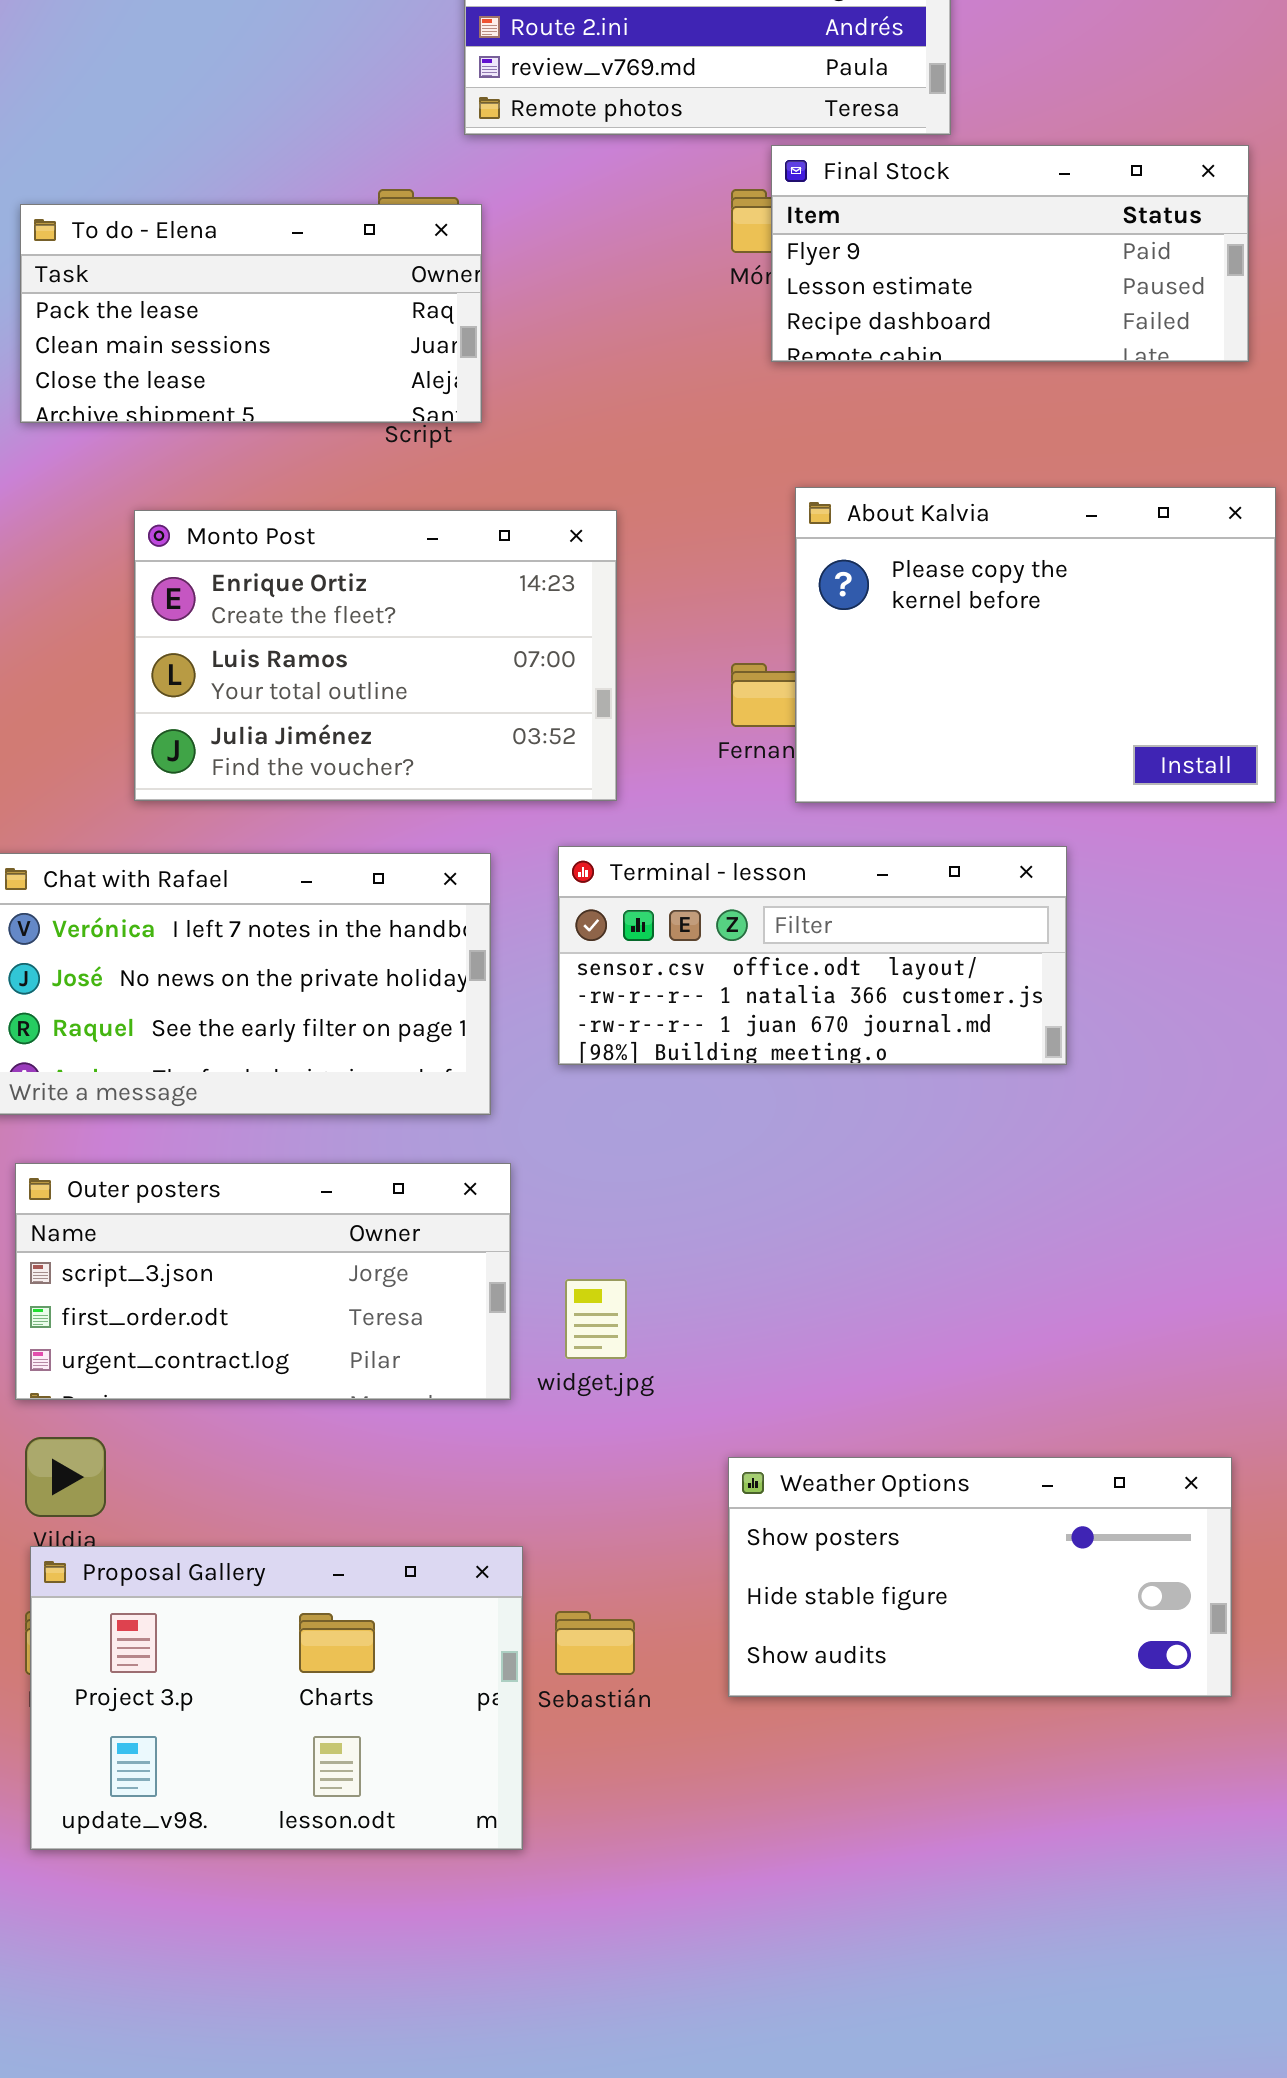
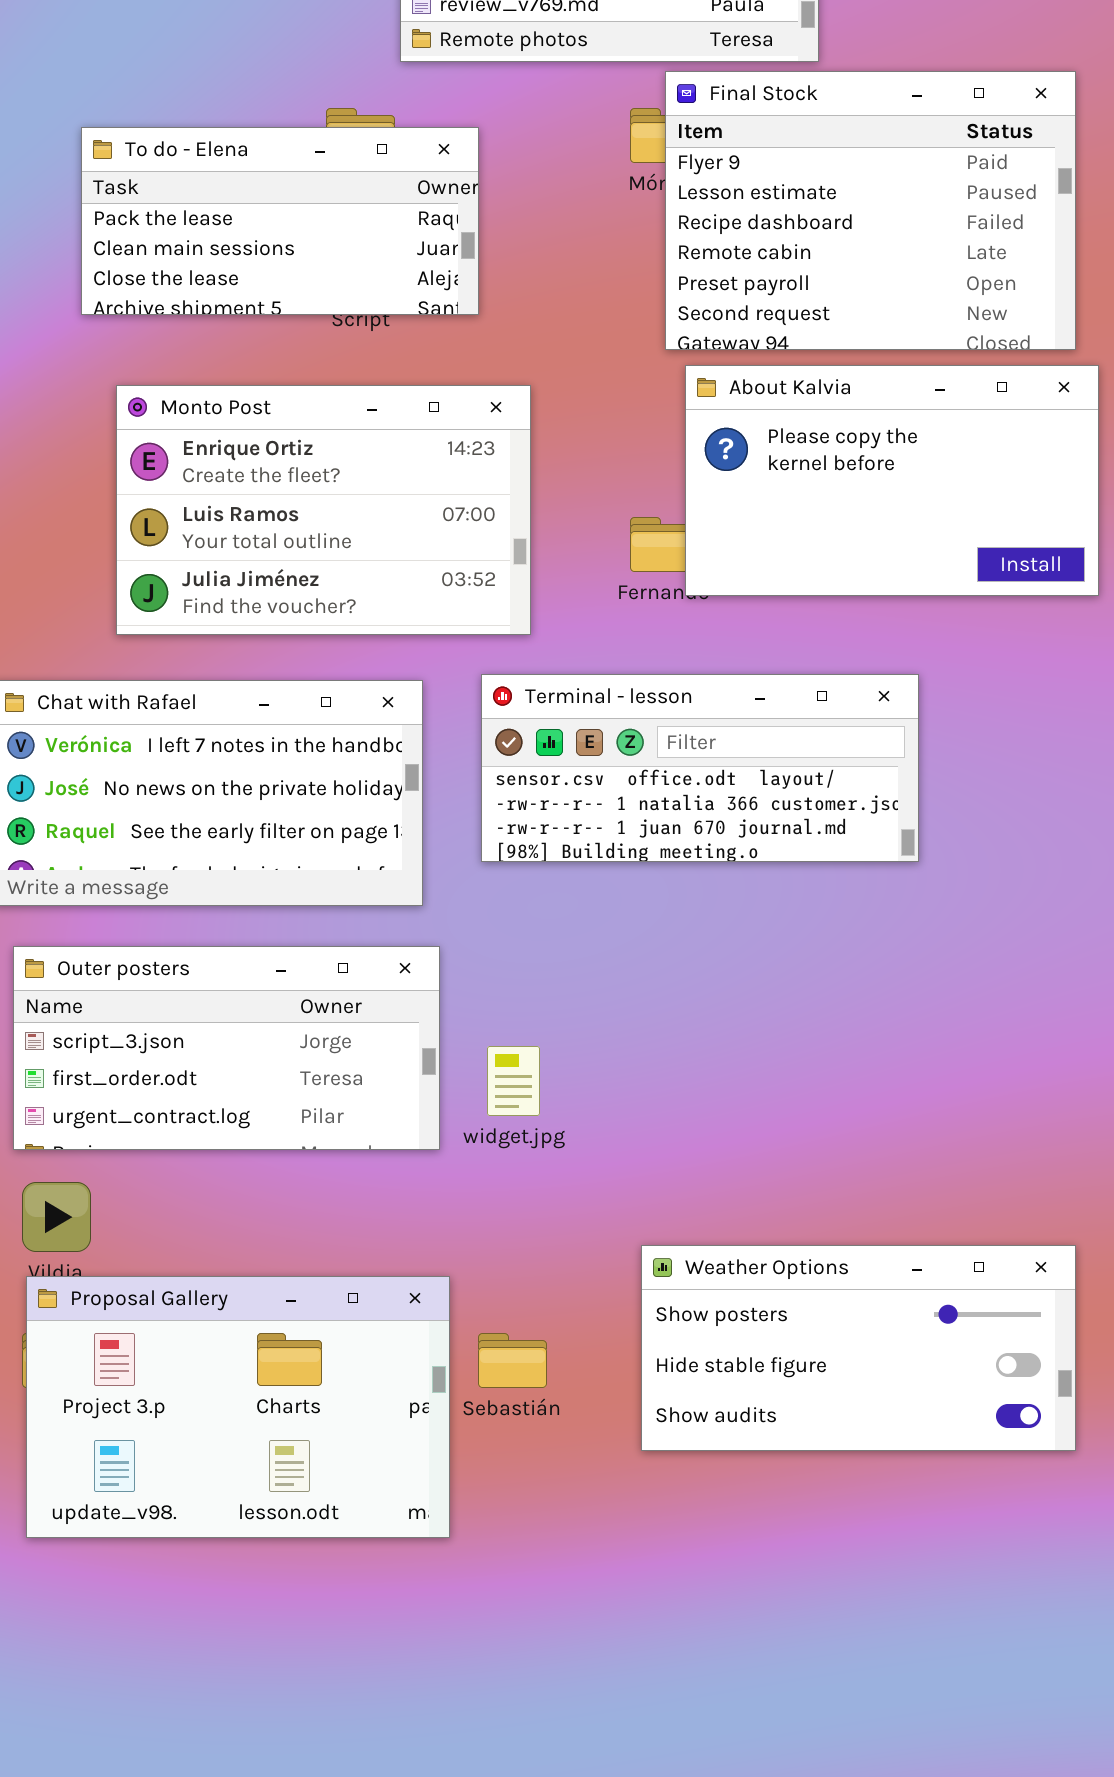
Final Stock: [771,145,1249,362] -> [665,71,1076,350], resized
To do - Elena: [20,204,482,423] -> [81,127,479,315], moved
About Kalvia: [795,487,1276,803] -> [685,365,1099,596], resized
Weather Options: [728,1457,1232,1697] -> [641,1245,1076,1451], moved

